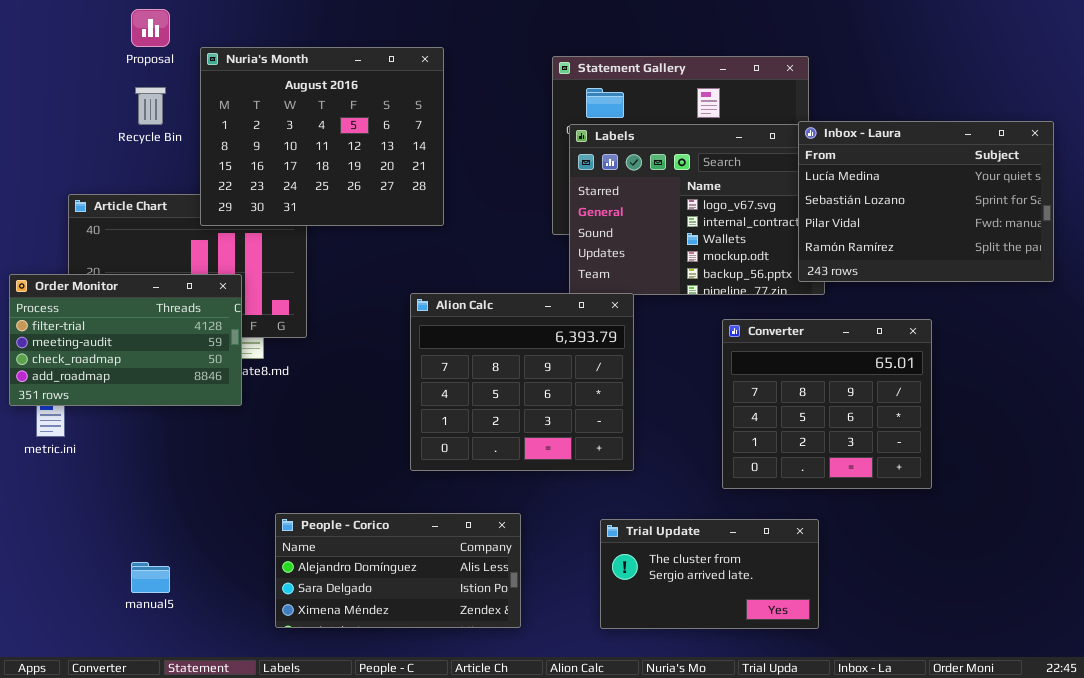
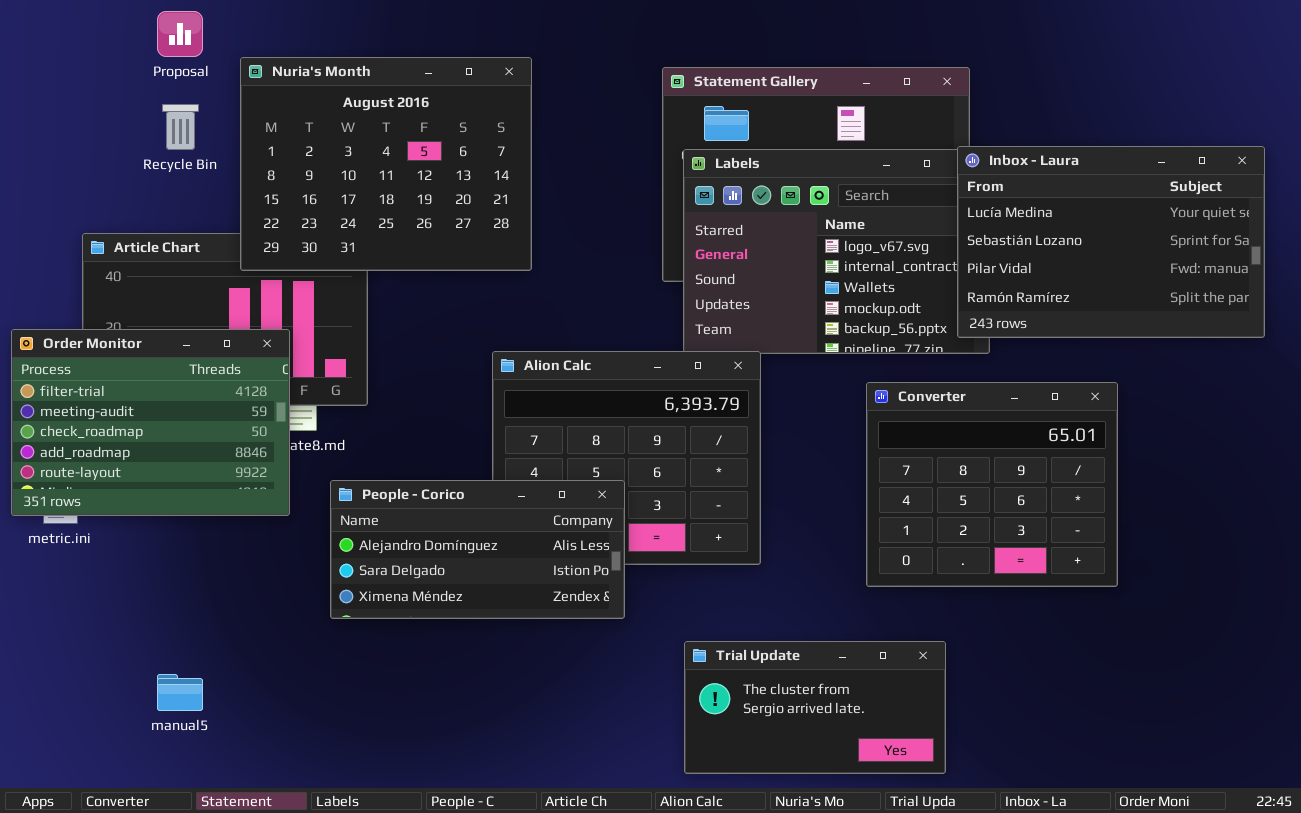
Order Monitor: [9,274,242,406] -> [11,329,290,516], resized
People - Corico: [275,513,521,628] -> [330,480,625,619], moved
Trial Update: [600,519,819,629] -> [684,641,946,774], moved

